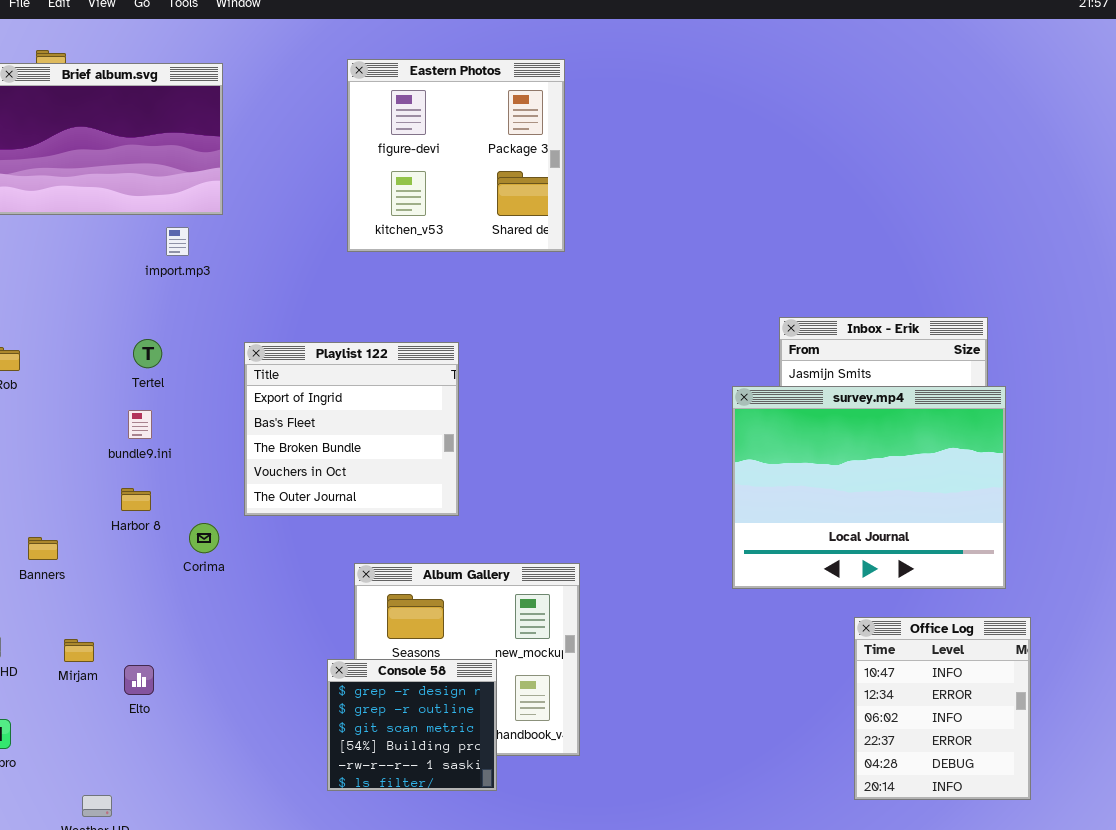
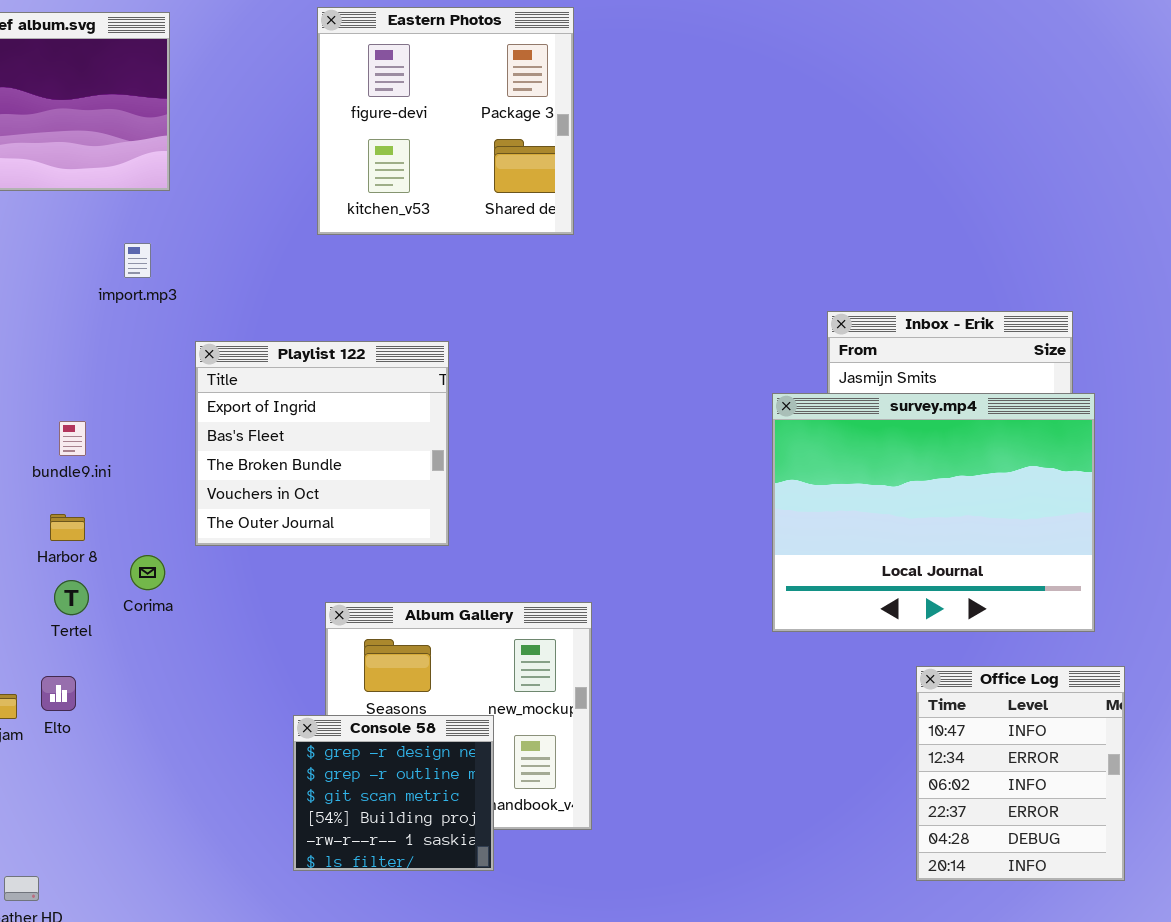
import.mp3: [166,227,189,256] -> [124,243,151,278], moved
Tertel: [133,339,162,368] -> [54,580,89,615], moved
Elto: [124,665,154,695] -> [41,676,76,711], moved

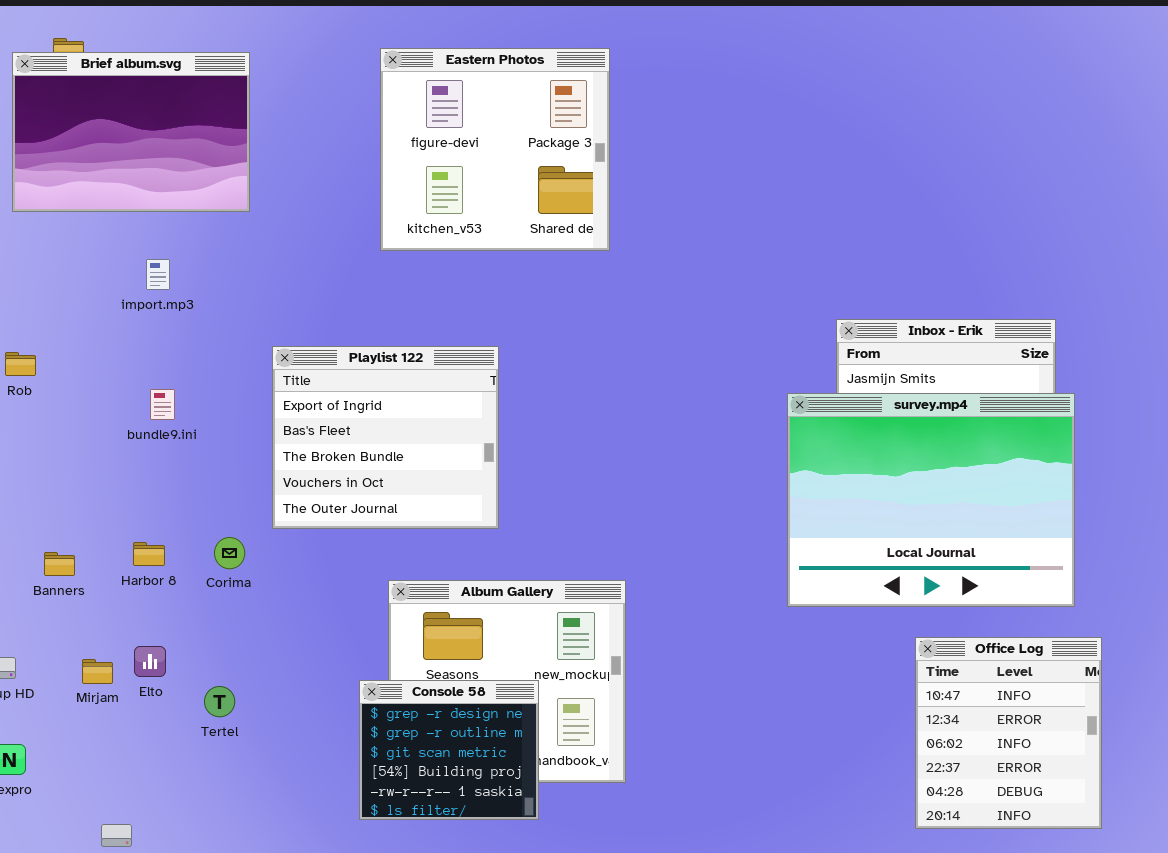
import.mp3: [124,243,151,278] -> [146,259,170,290], moved
bundle9.ini: [59,421,86,456] -> [150,389,175,420], moved
Harbor 8: [50,514,85,541] -> [133,542,165,566], moved
Tertel: [54,580,89,615] -> [204,686,235,717], moved

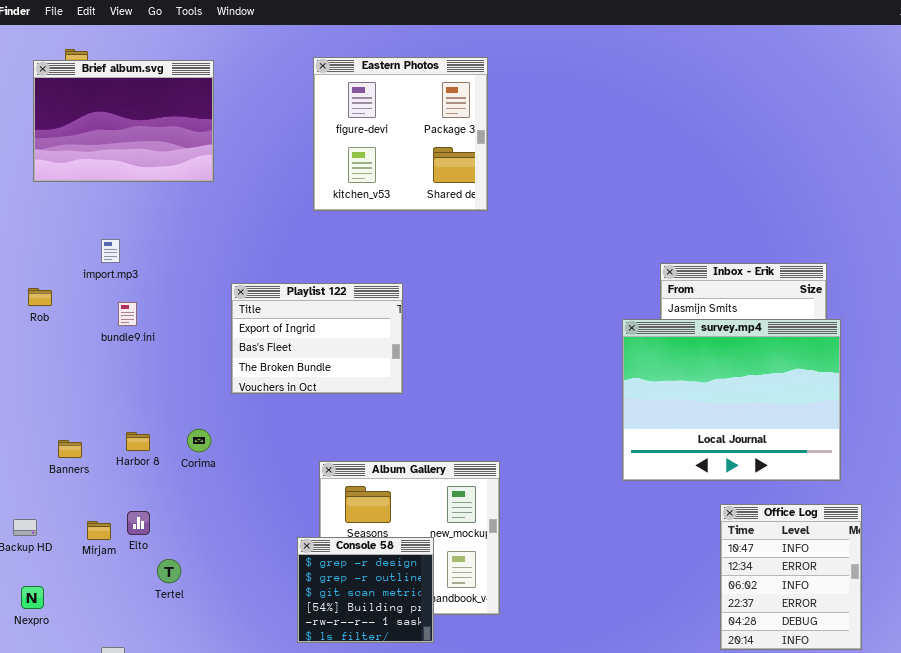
import.mp3: [146,259,170,290] -> [101,239,120,263], moved
Playlist 122: [272,346,499,529] -> [231,283,403,394], resized
bundle9.ini: [150,389,175,420] -> [118,302,137,326], moved
Tertel: [204,686,235,717] -> [157,559,181,583], moved

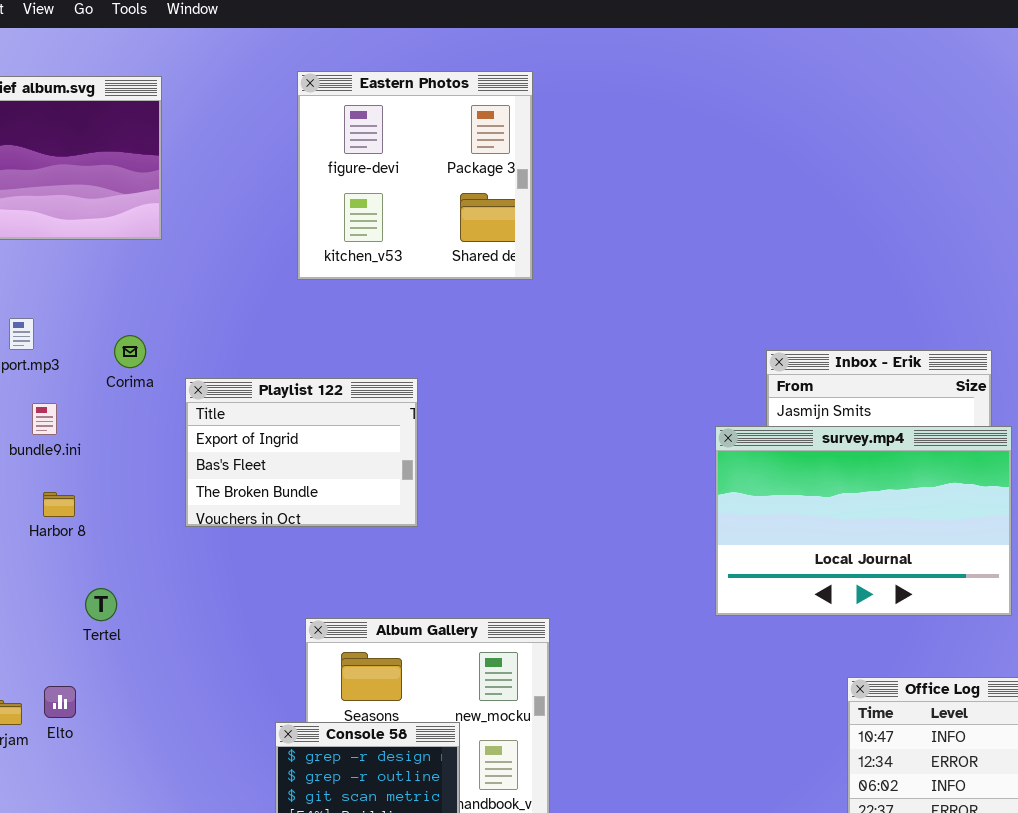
survey.mp4: [622,319,841,481] -> [715,426,1012,616], resized
Corima: [187,429,211,452] -> [114,335,146,368], moved
Harbor 8: [126,432,150,451] -> [43,492,75,517], moved
Tertel: [157,559,181,583] -> [85,588,117,621], moved

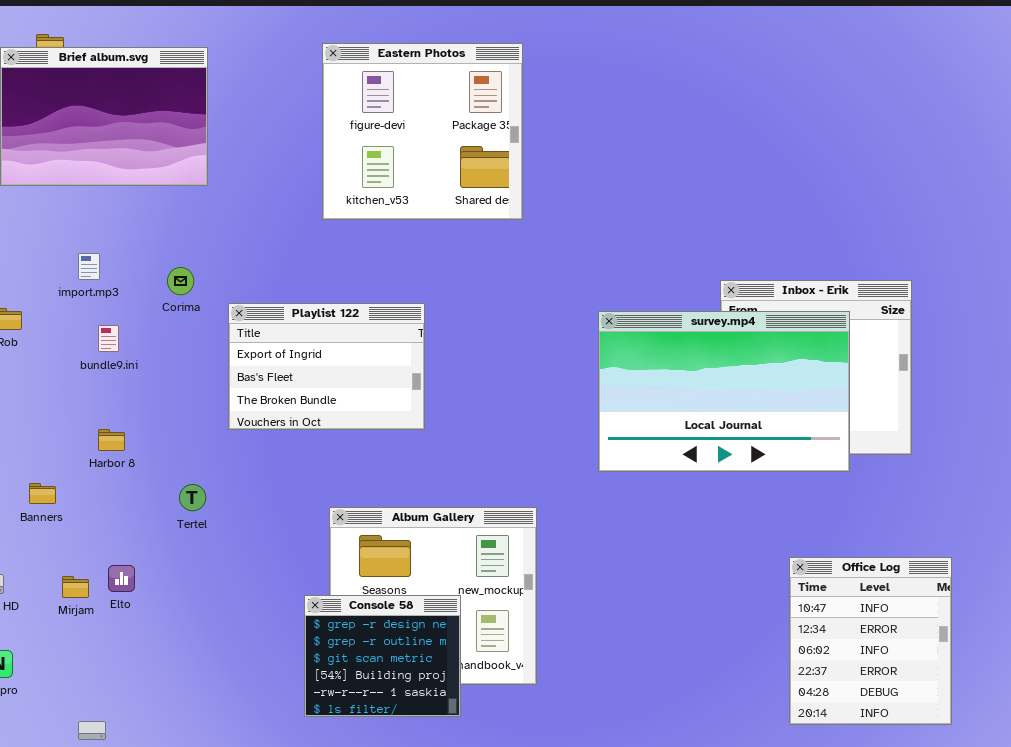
survey.mp4: [715,426,1012,616] -> [598,311,850,472], moved
Harbor 8: [43,492,75,517] -> [98,429,125,451], moved
Tertel: [85,588,117,621] -> [179,484,206,511], moved

